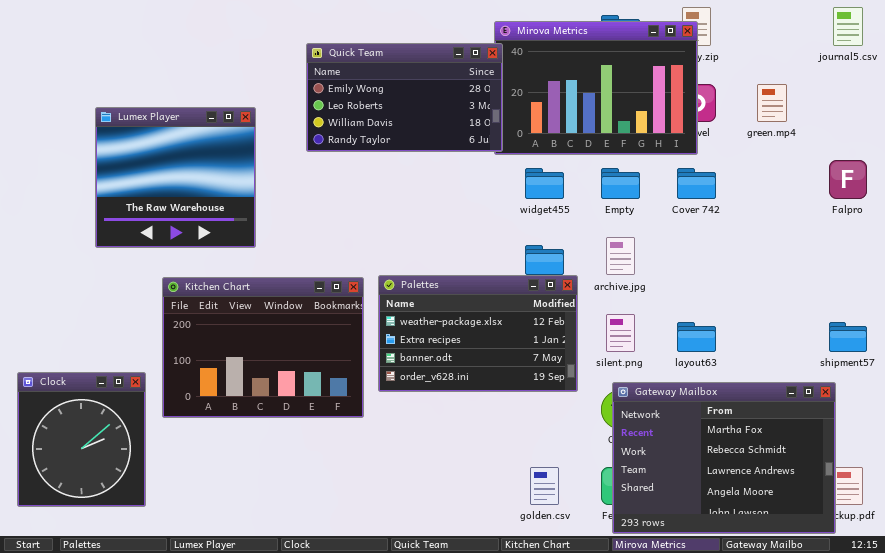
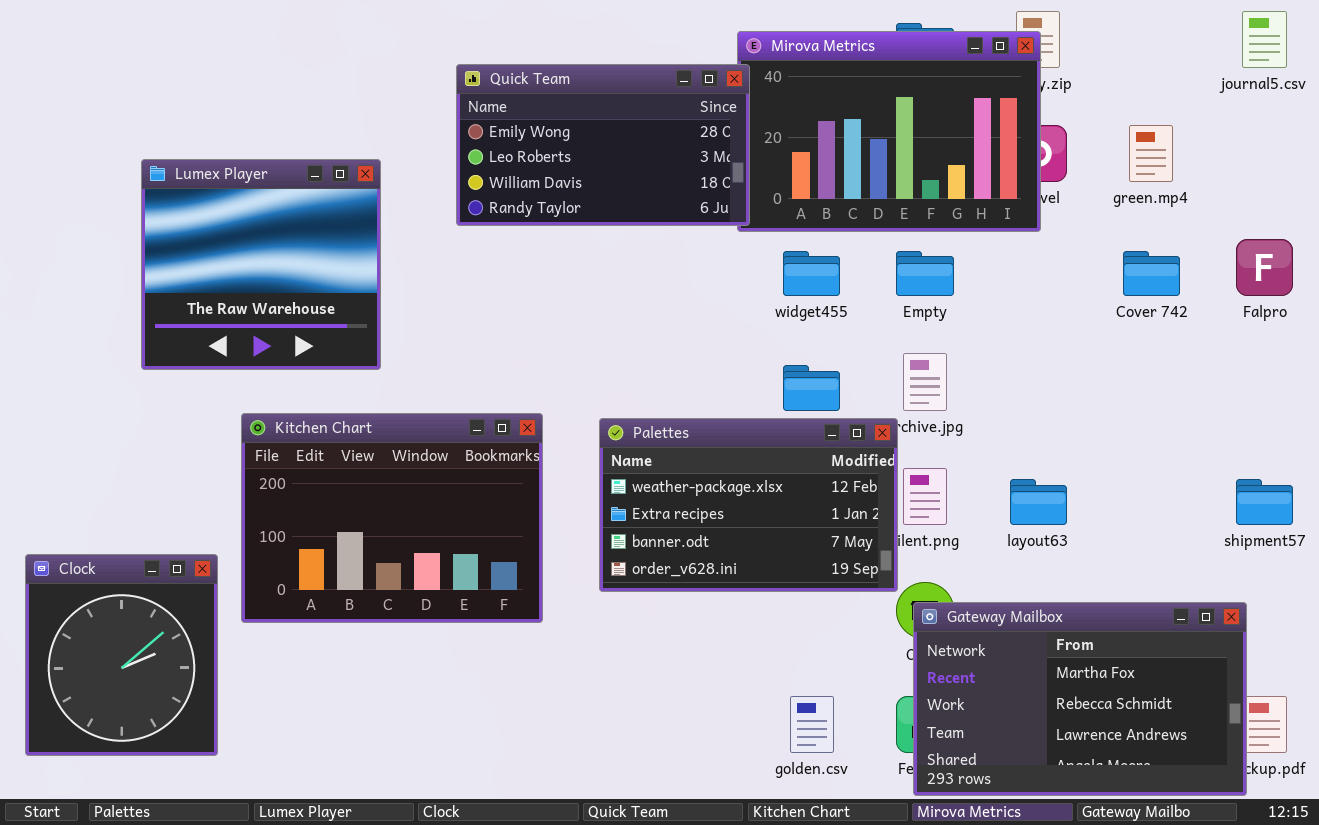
Cover 742: [677,168,716,199] -> [1123,251,1180,296], moved
Palettes: [378,275,578,392] -> [599,418,898,592], moved
Gateway Mailbox: [612,382,836,534] -> [913,602,1247,796], resized

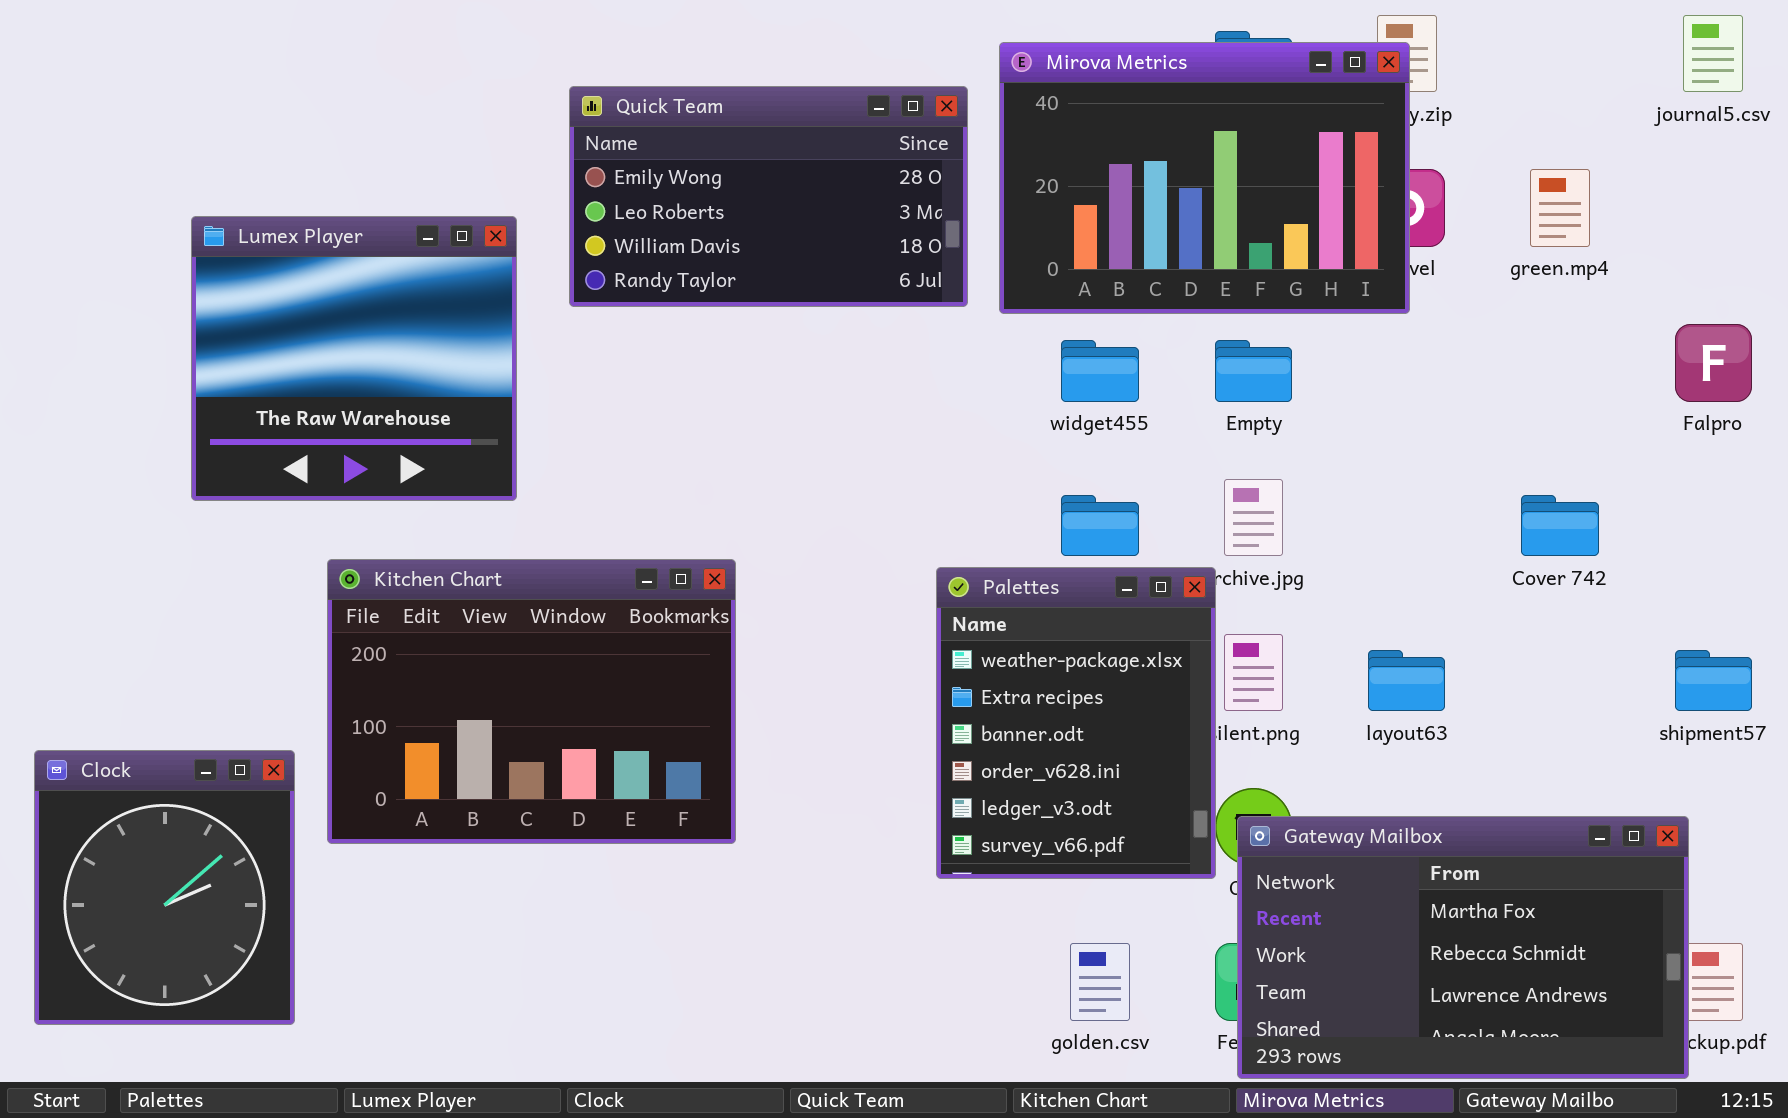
Quick Team: [456,64,750,226] -> [569,86,968,307], moved
Cover 742: [1123,251,1180,296] -> [1521,495,1599,556], moved
Palettes: [599,418,898,592] -> [936,567,1216,879], resized

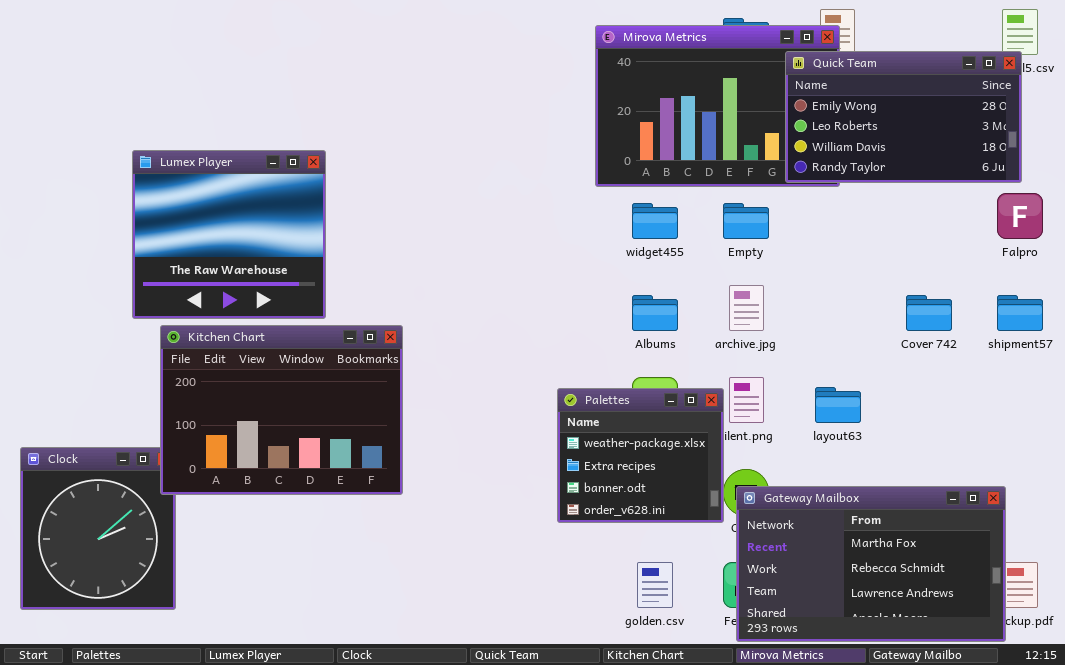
Quick Team: [569,86,968,307] -> [785,51,1022,183], moved
Lumex Player: [191,216,517,501] -> [132,150,326,319], moved
Kitchen Chart: [327,559,736,844] -> [160,325,403,495], moved
Palettes: [936,567,1216,879] -> [557,388,724,523], resized
shipment57: [1675,650,1752,711] -> [997,295,1043,331], moved

